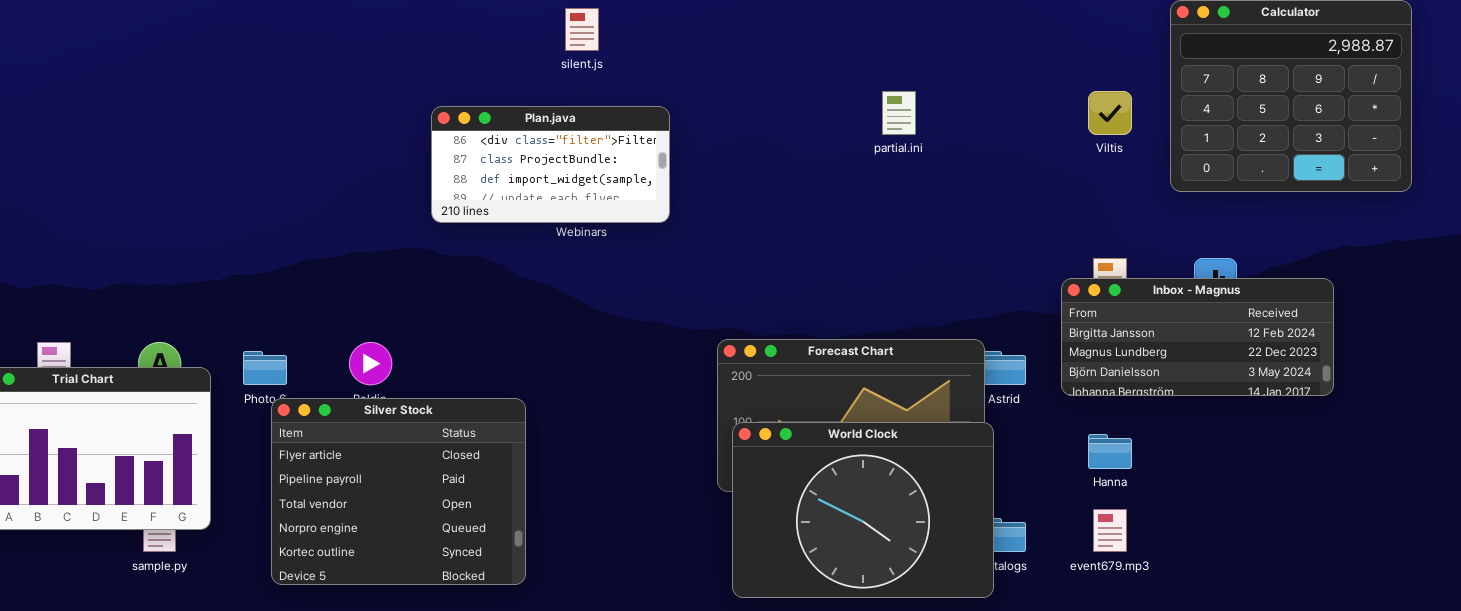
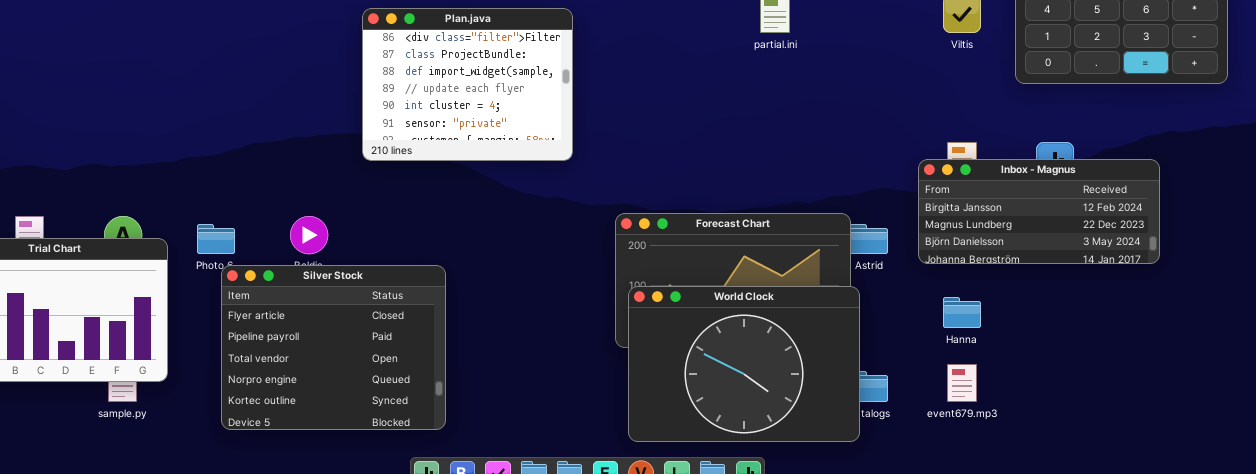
Plan.java: [431,106,670,223] -> [362,8,573,161], resized

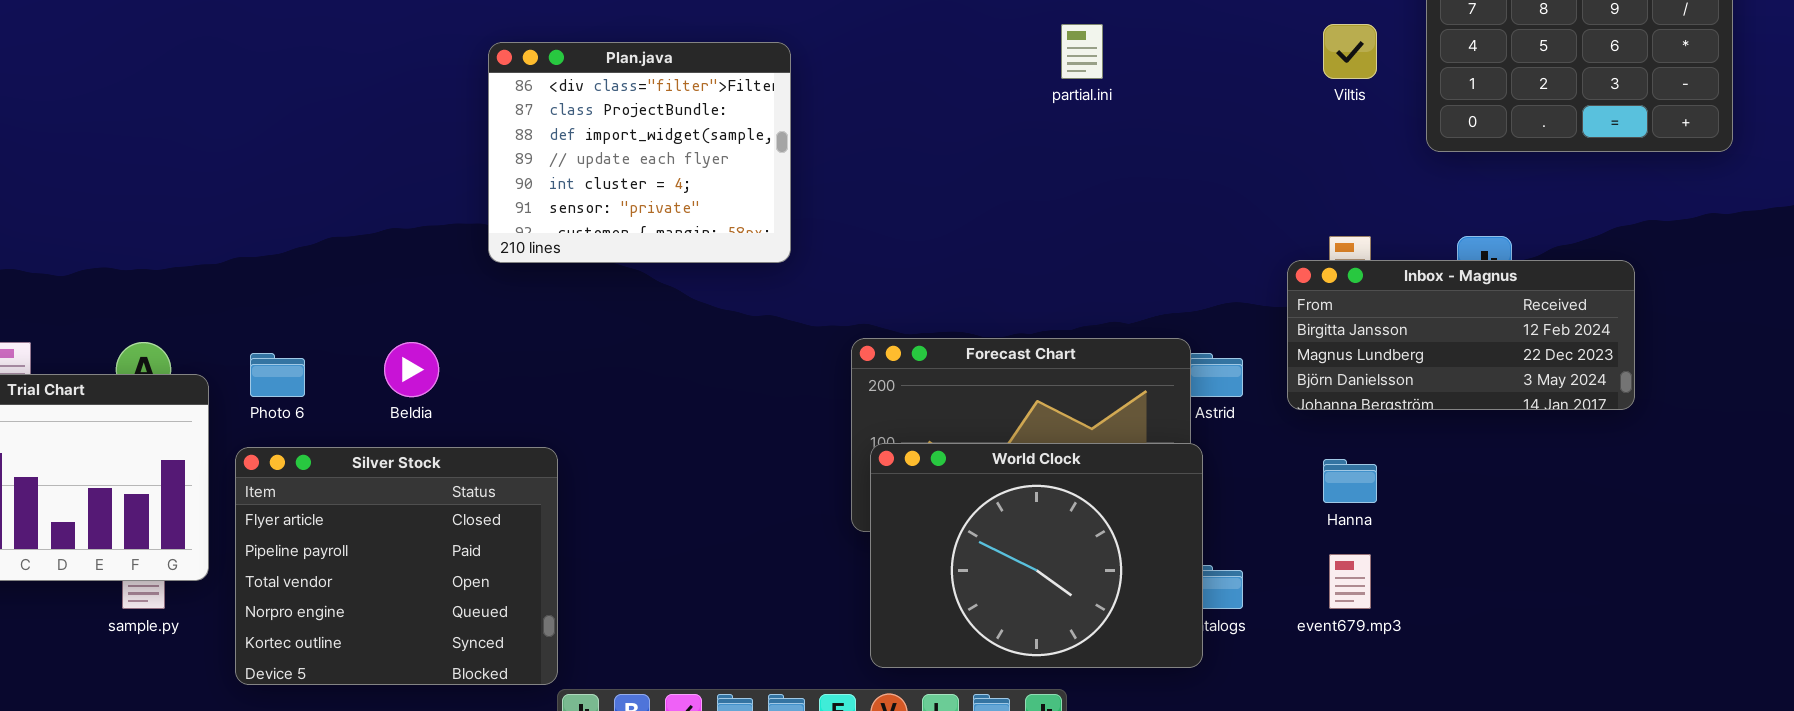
Silver Stock: [221,265,446,430] -> [235,447,558,685], moved

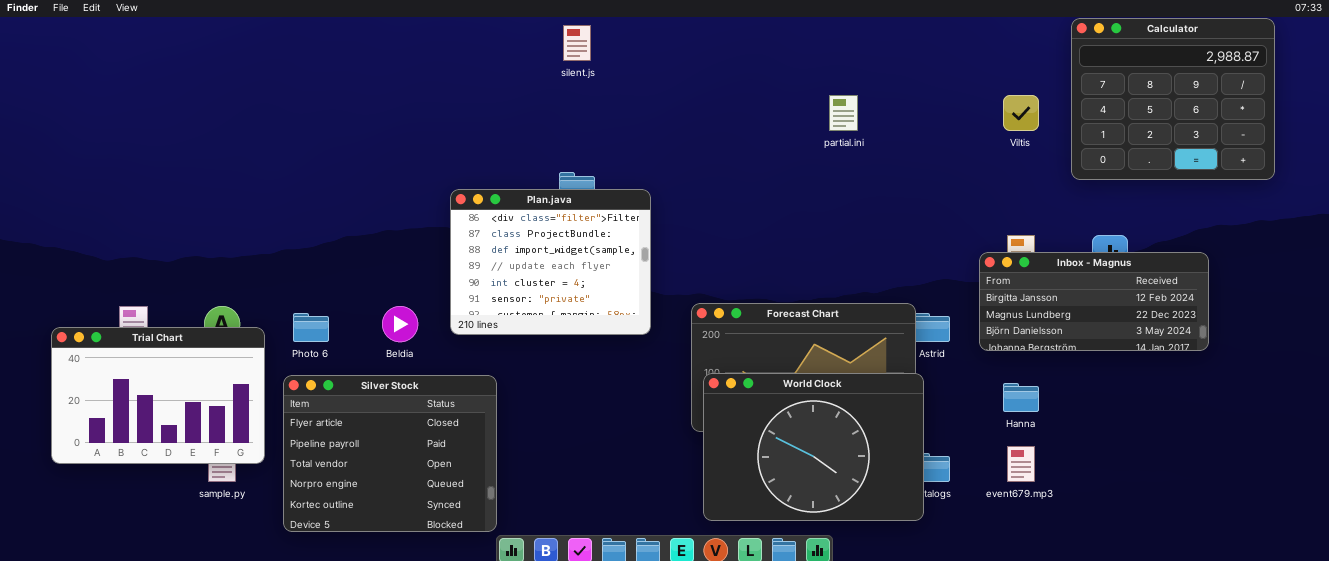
Plan.java: [488,42,791,263] -> [450,189,651,335], moved

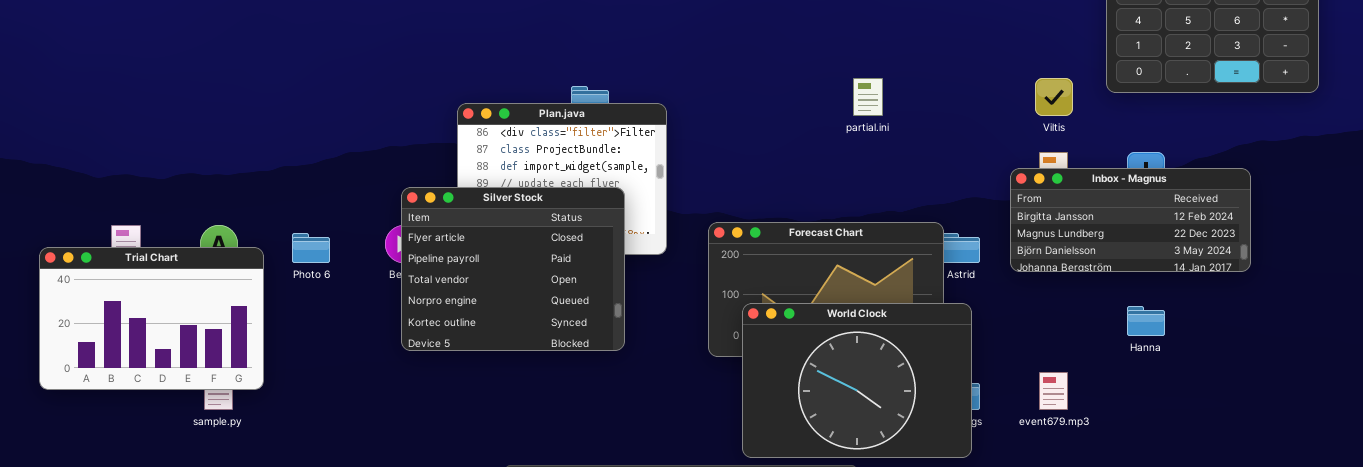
partial.ini: [829,95,858,131] -> [853,78,883,116], moved
Viltis: [1003,95,1039,131] -> [1035,78,1073,116], moved
World Clock: [703,373,924,521] -> [742,303,972,458], moved
Silver Stock: [283,375,497,532] -> [401,187,625,351], moved
Hanna: [1003,383,1039,412] -> [1127,306,1165,336], moved

